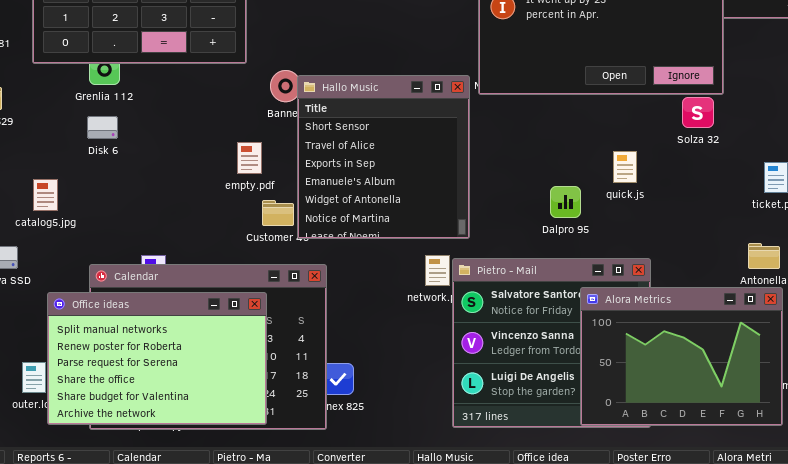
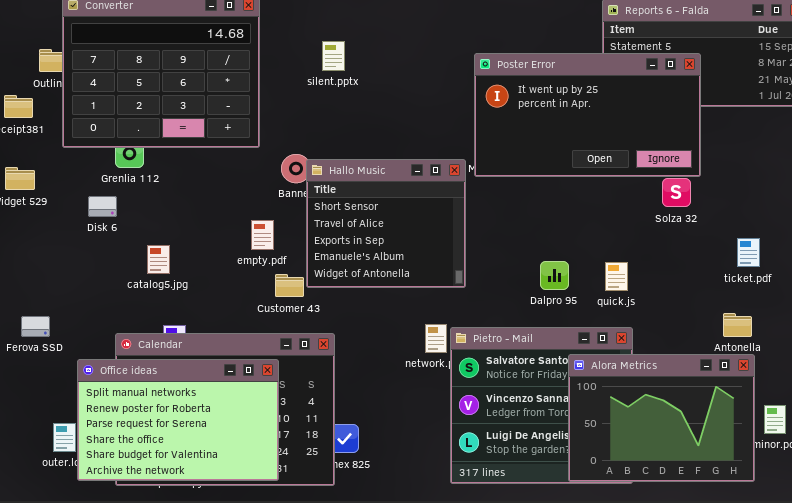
Hallo Music: [297,75,470,239] -> [306,159,466,288], resized
Disk 6: [87,116,118,139] -> [88,196,117,217], moved
quick.js: [613,151,637,183] -> [605,262,628,291], moved
catalog5.jpg: [33,179,58,211] -> [147,245,170,274], moved

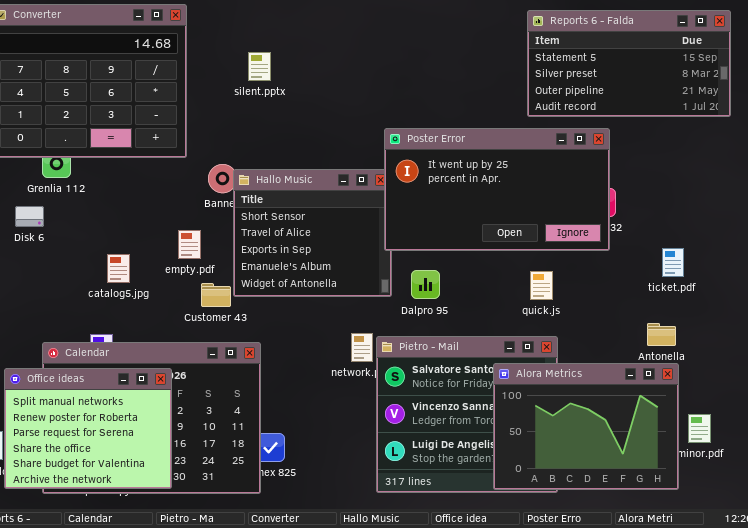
Poster Error: [474,53,701,177] -> [384,128,610,251], moved
catalog5.jpg: [147,245,170,274] -> [107,254,130,283], moved
Dalpro 95: [540,261,569,290] -> [411,270,440,299], moved
Office ideas: [77,359,279,481] -> [4,368,172,489], resized

